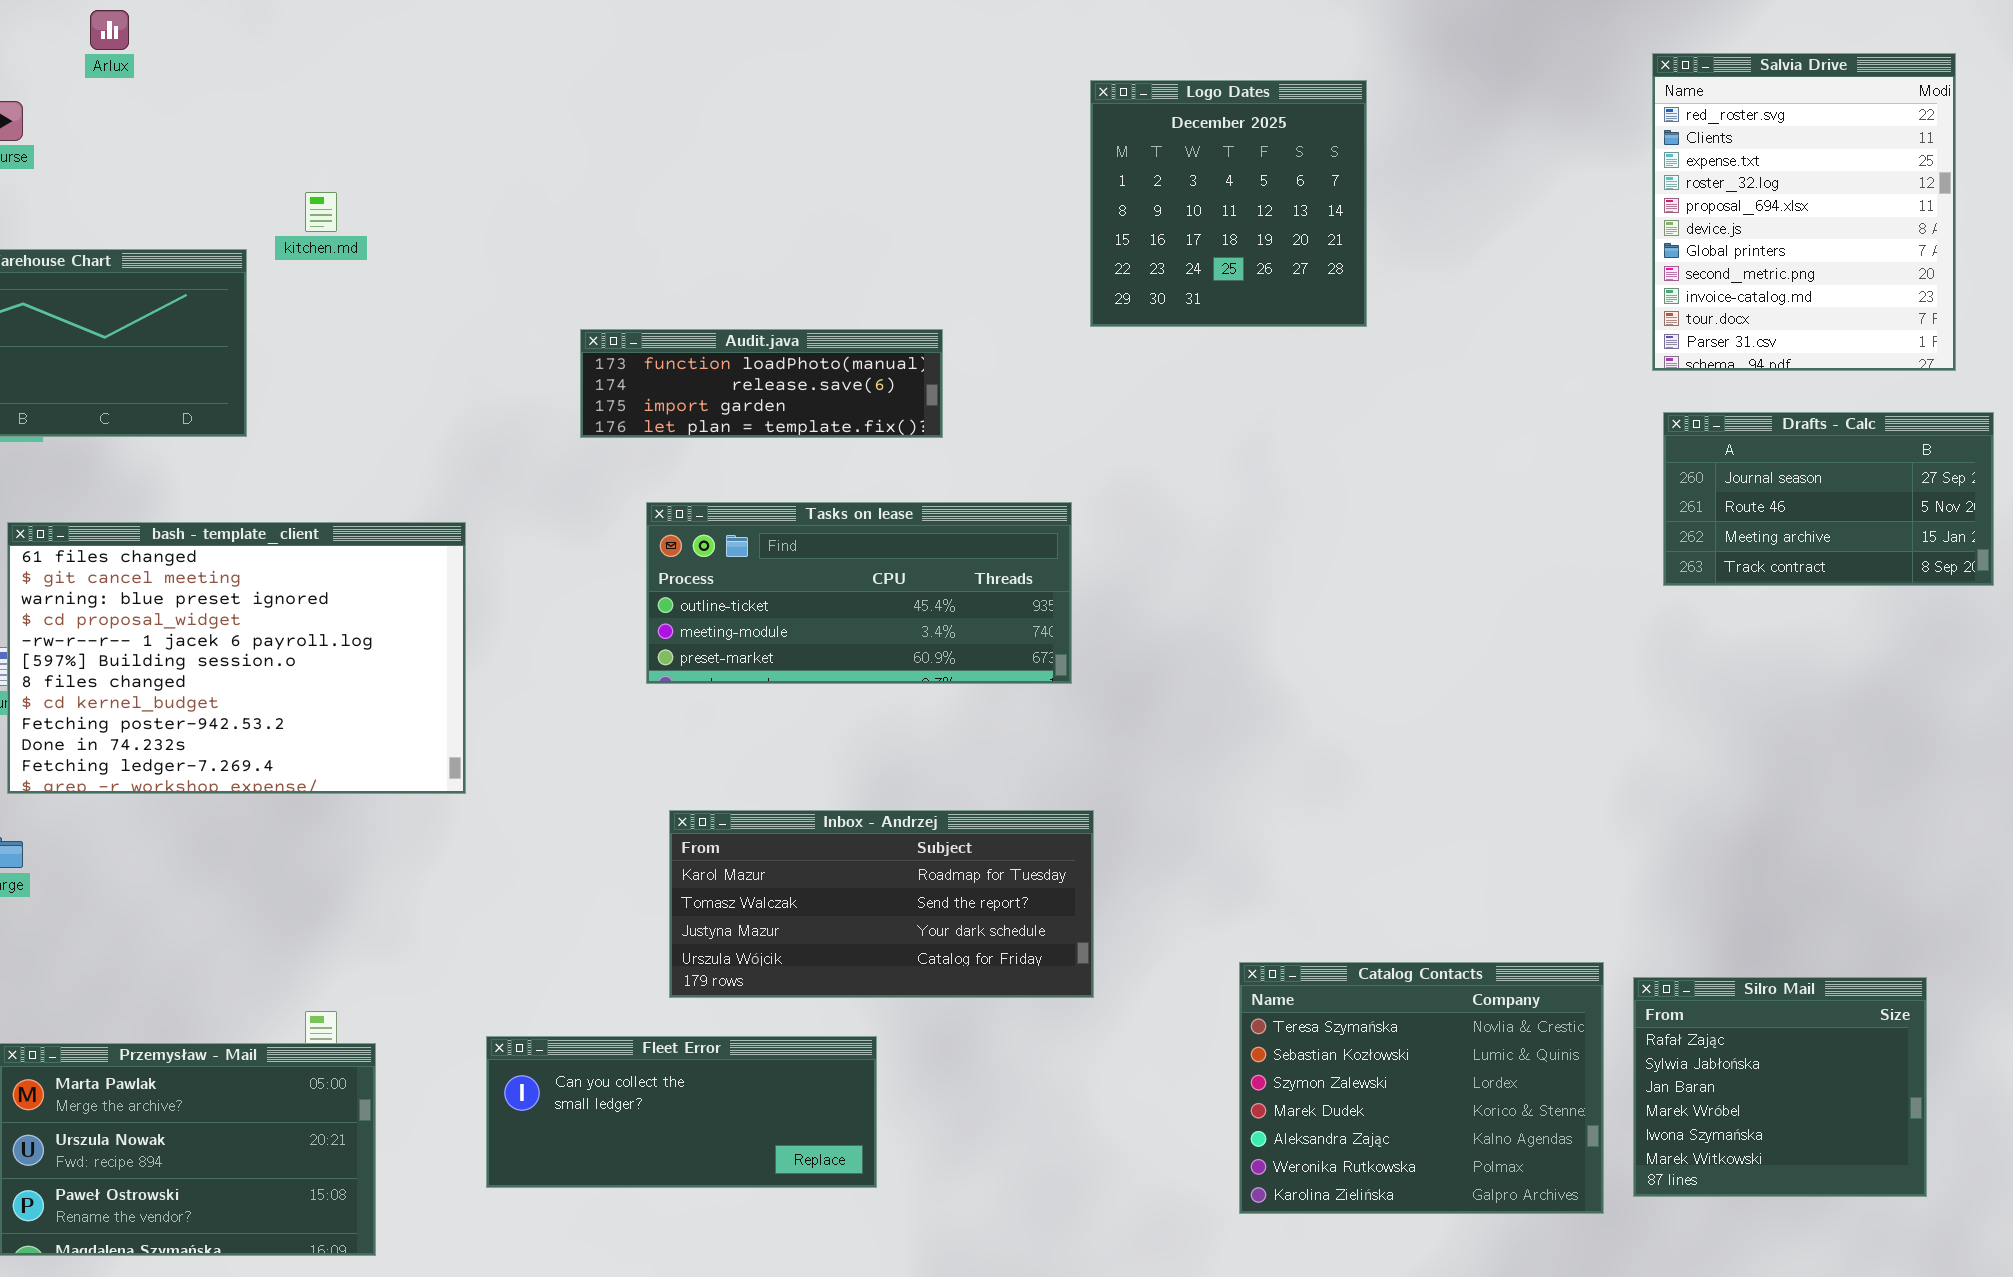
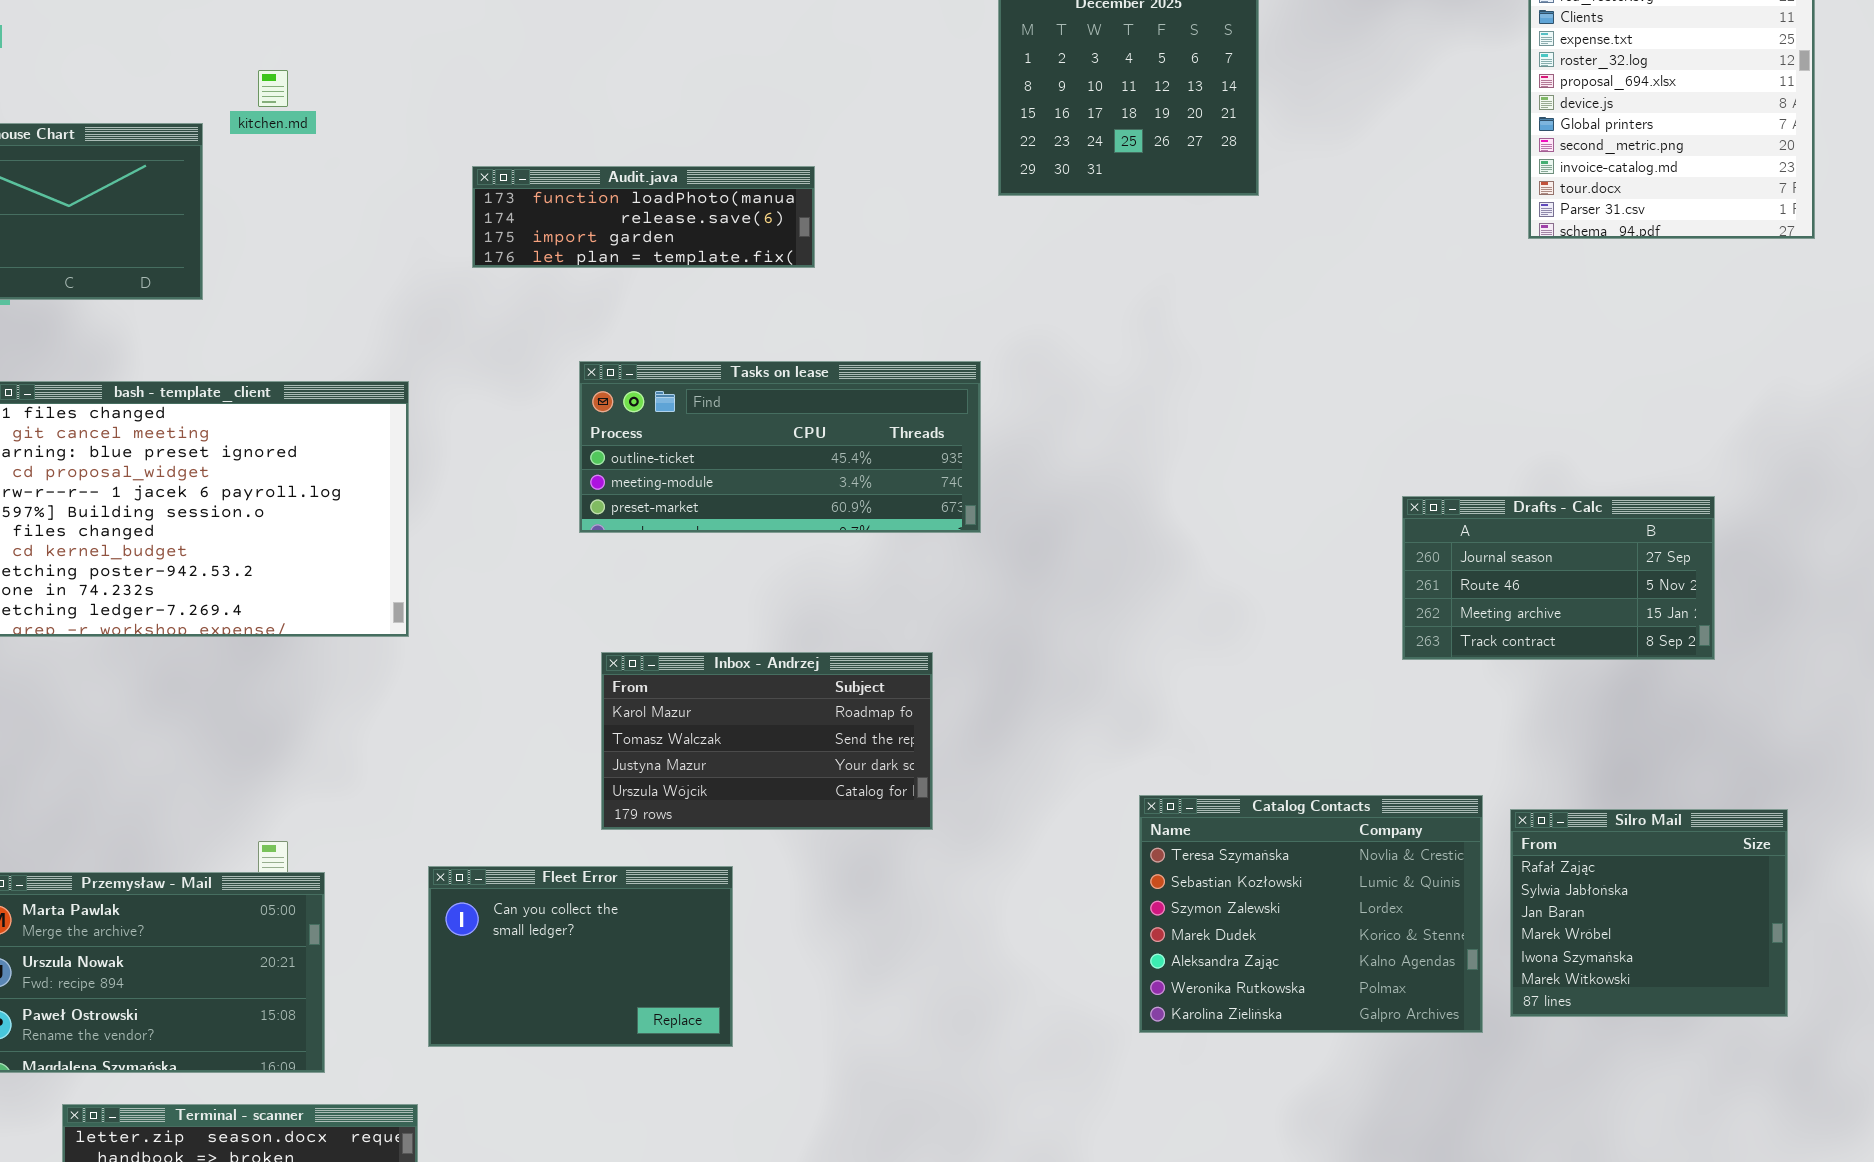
Audit.java: [580,329,943,438] -> [472,166,815,268], moved
Drafts - Calc: [1663,412,1994,586] -> [1402,496,1715,660], moved
Inbox - Andrzej: [669,810,1094,998] -> [601,652,933,830], resized
Fleet Error: [486,1036,877,1188] -> [428,866,733,1047], resized

